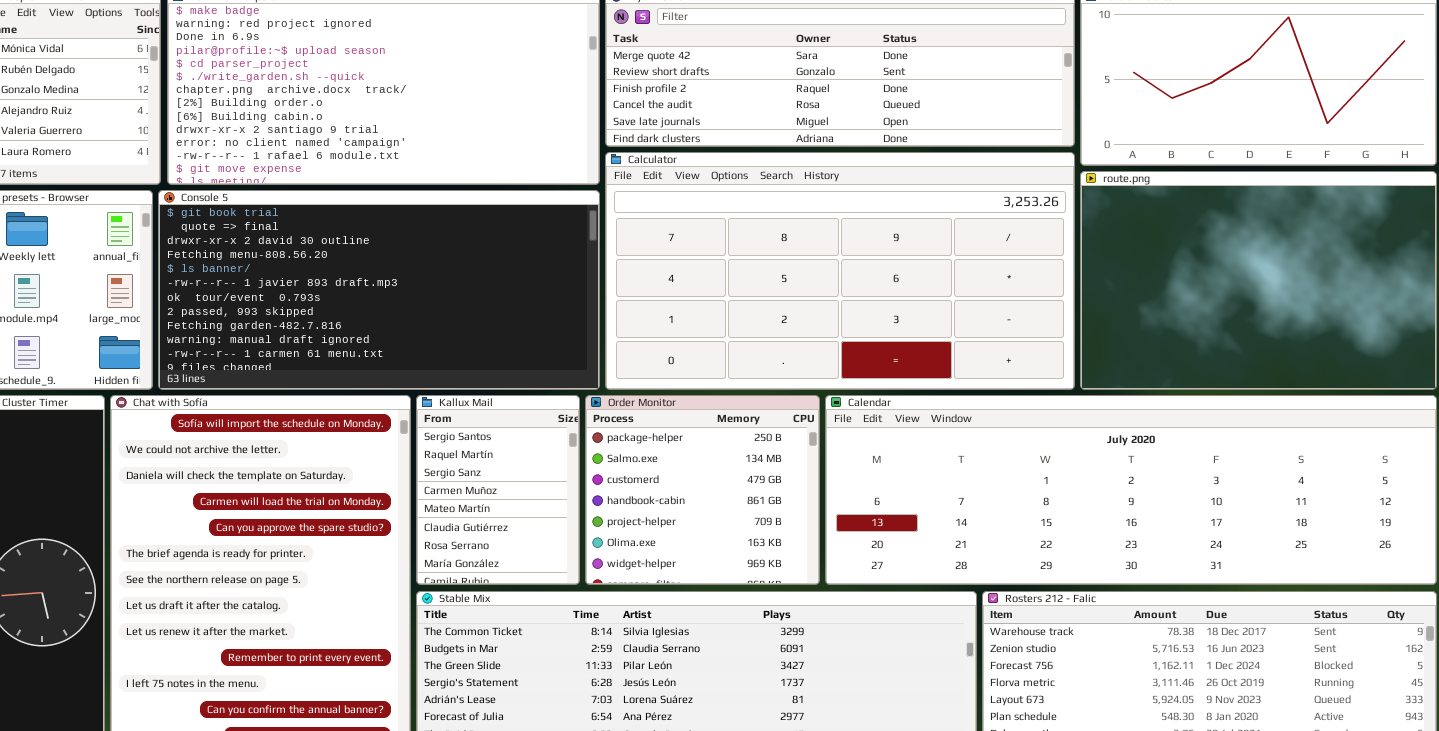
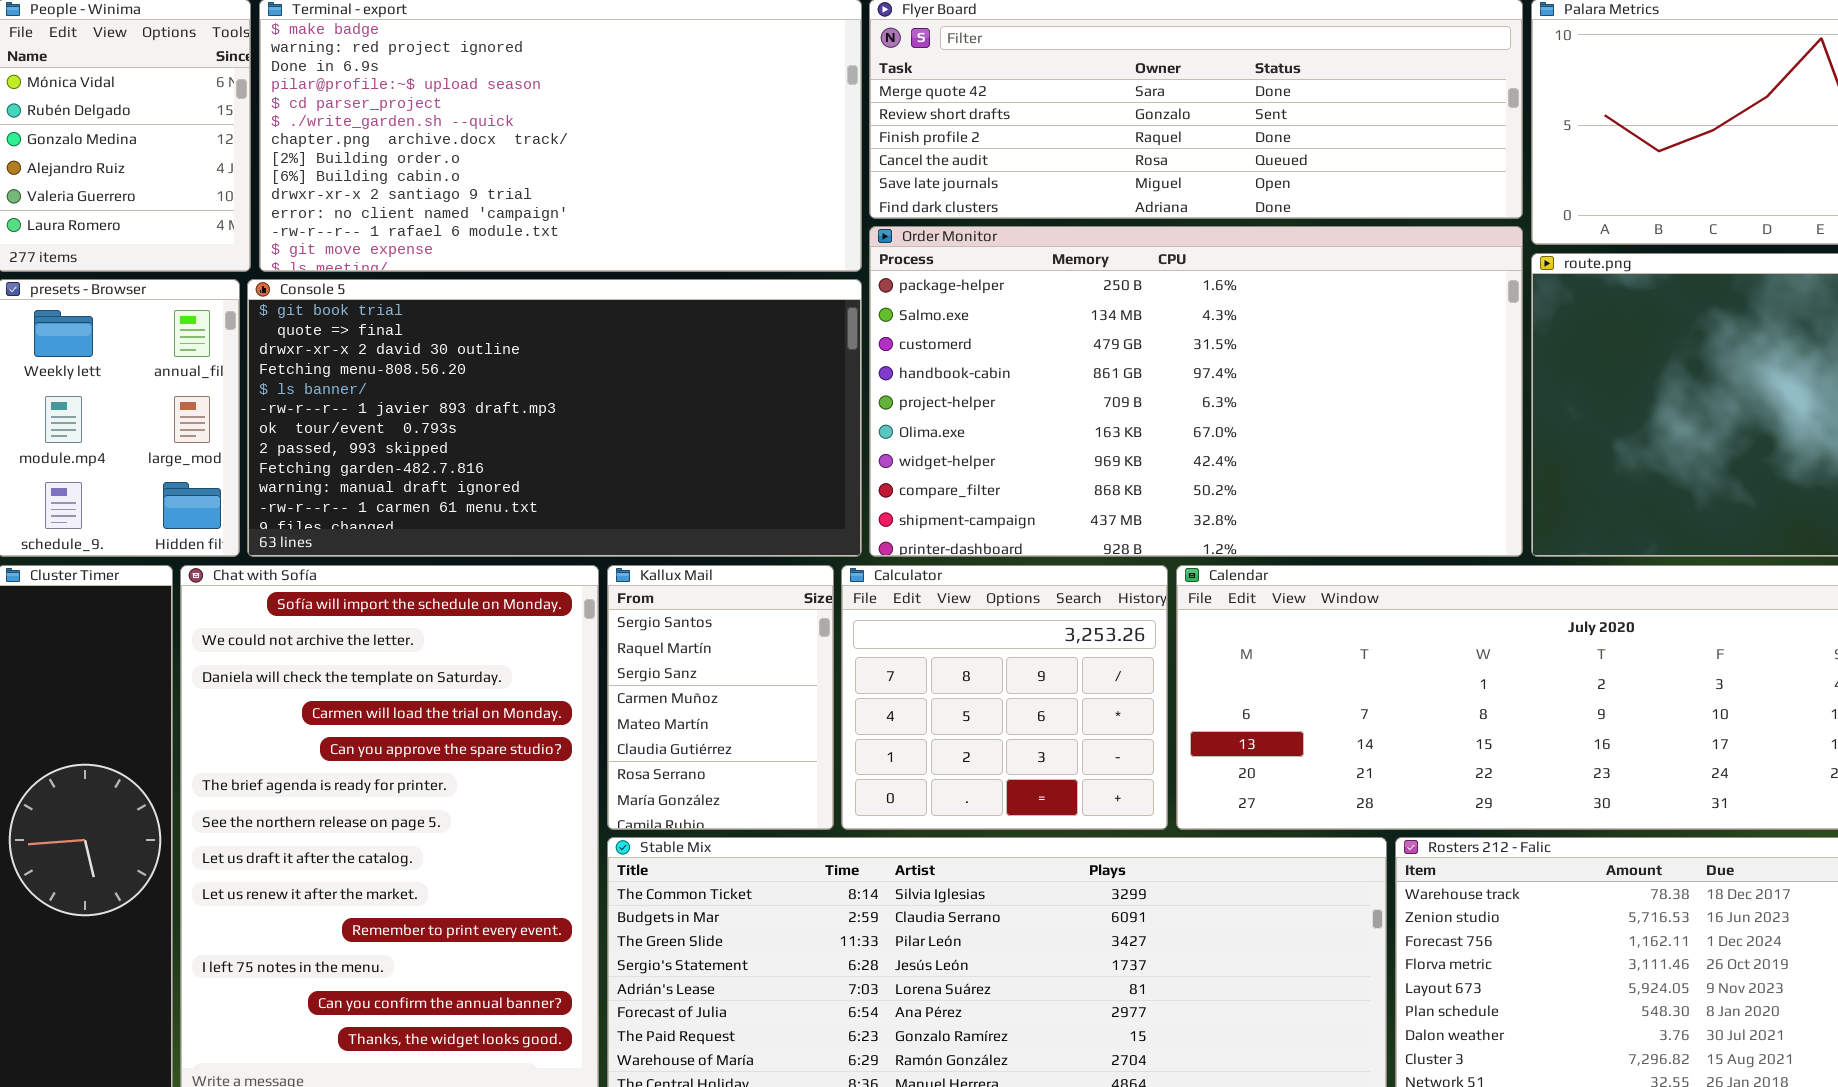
Calculator: [605,152,1075,390] -> [841,565,1168,830], moved, resized
Order Monitor: [585,395,820,585] -> [869,226,1523,557], moved, resized

